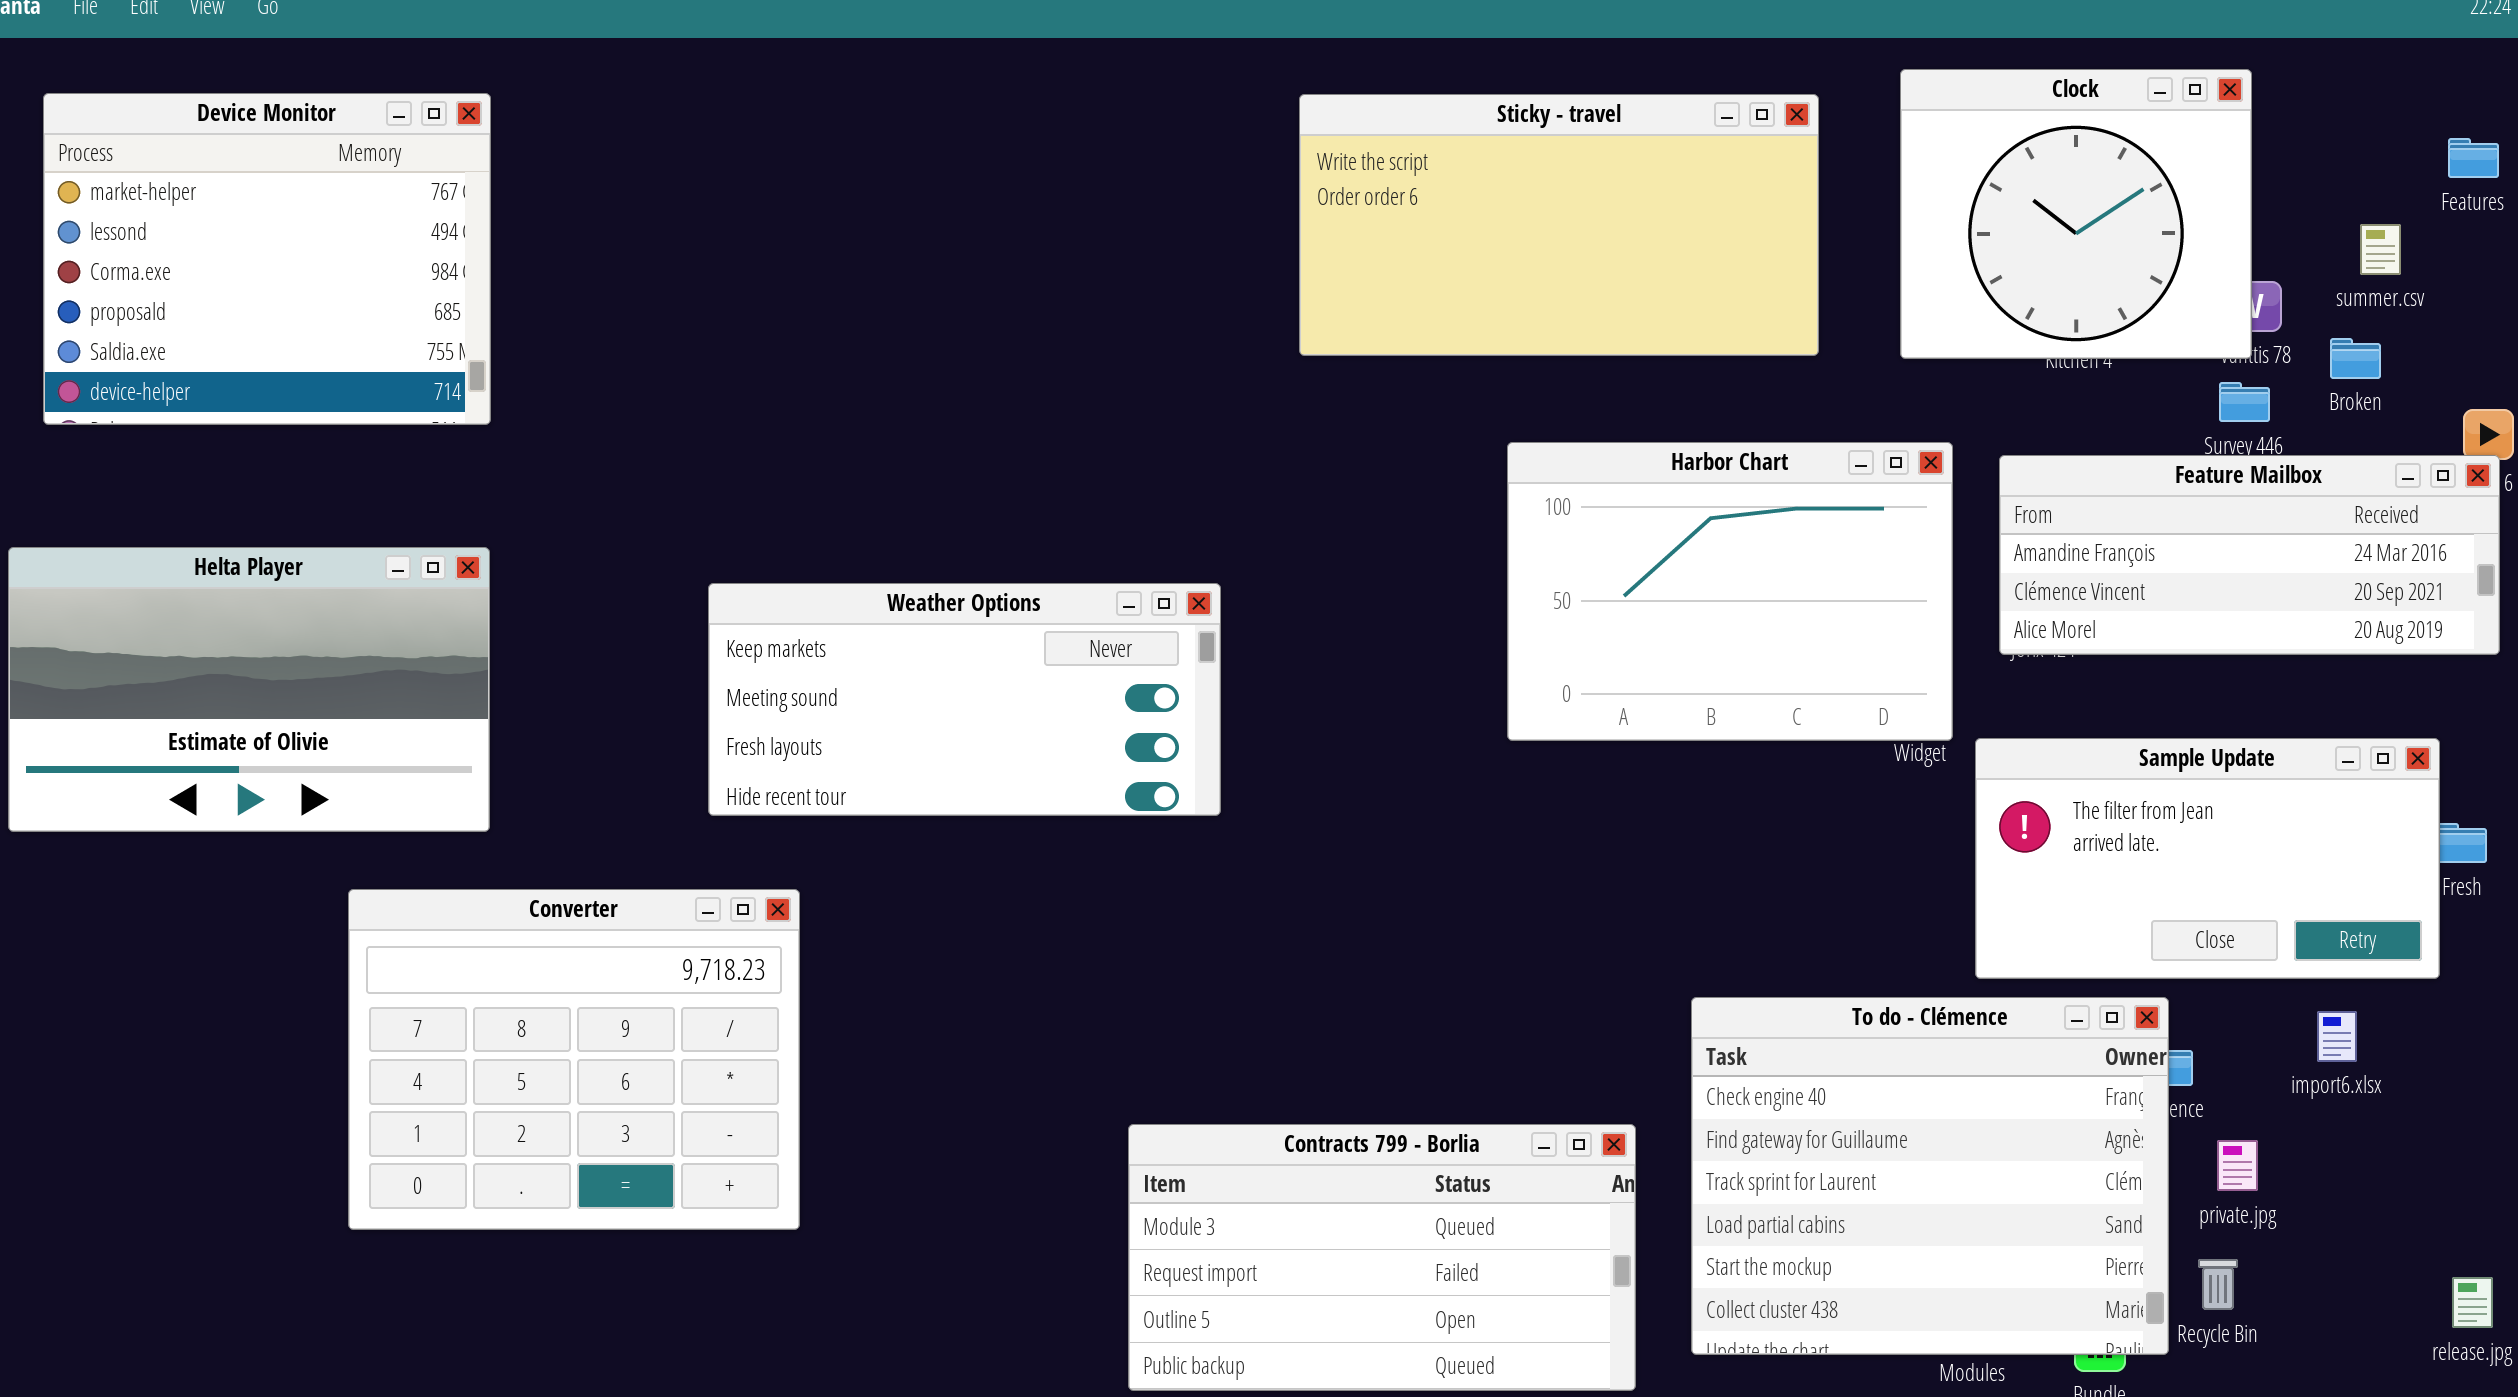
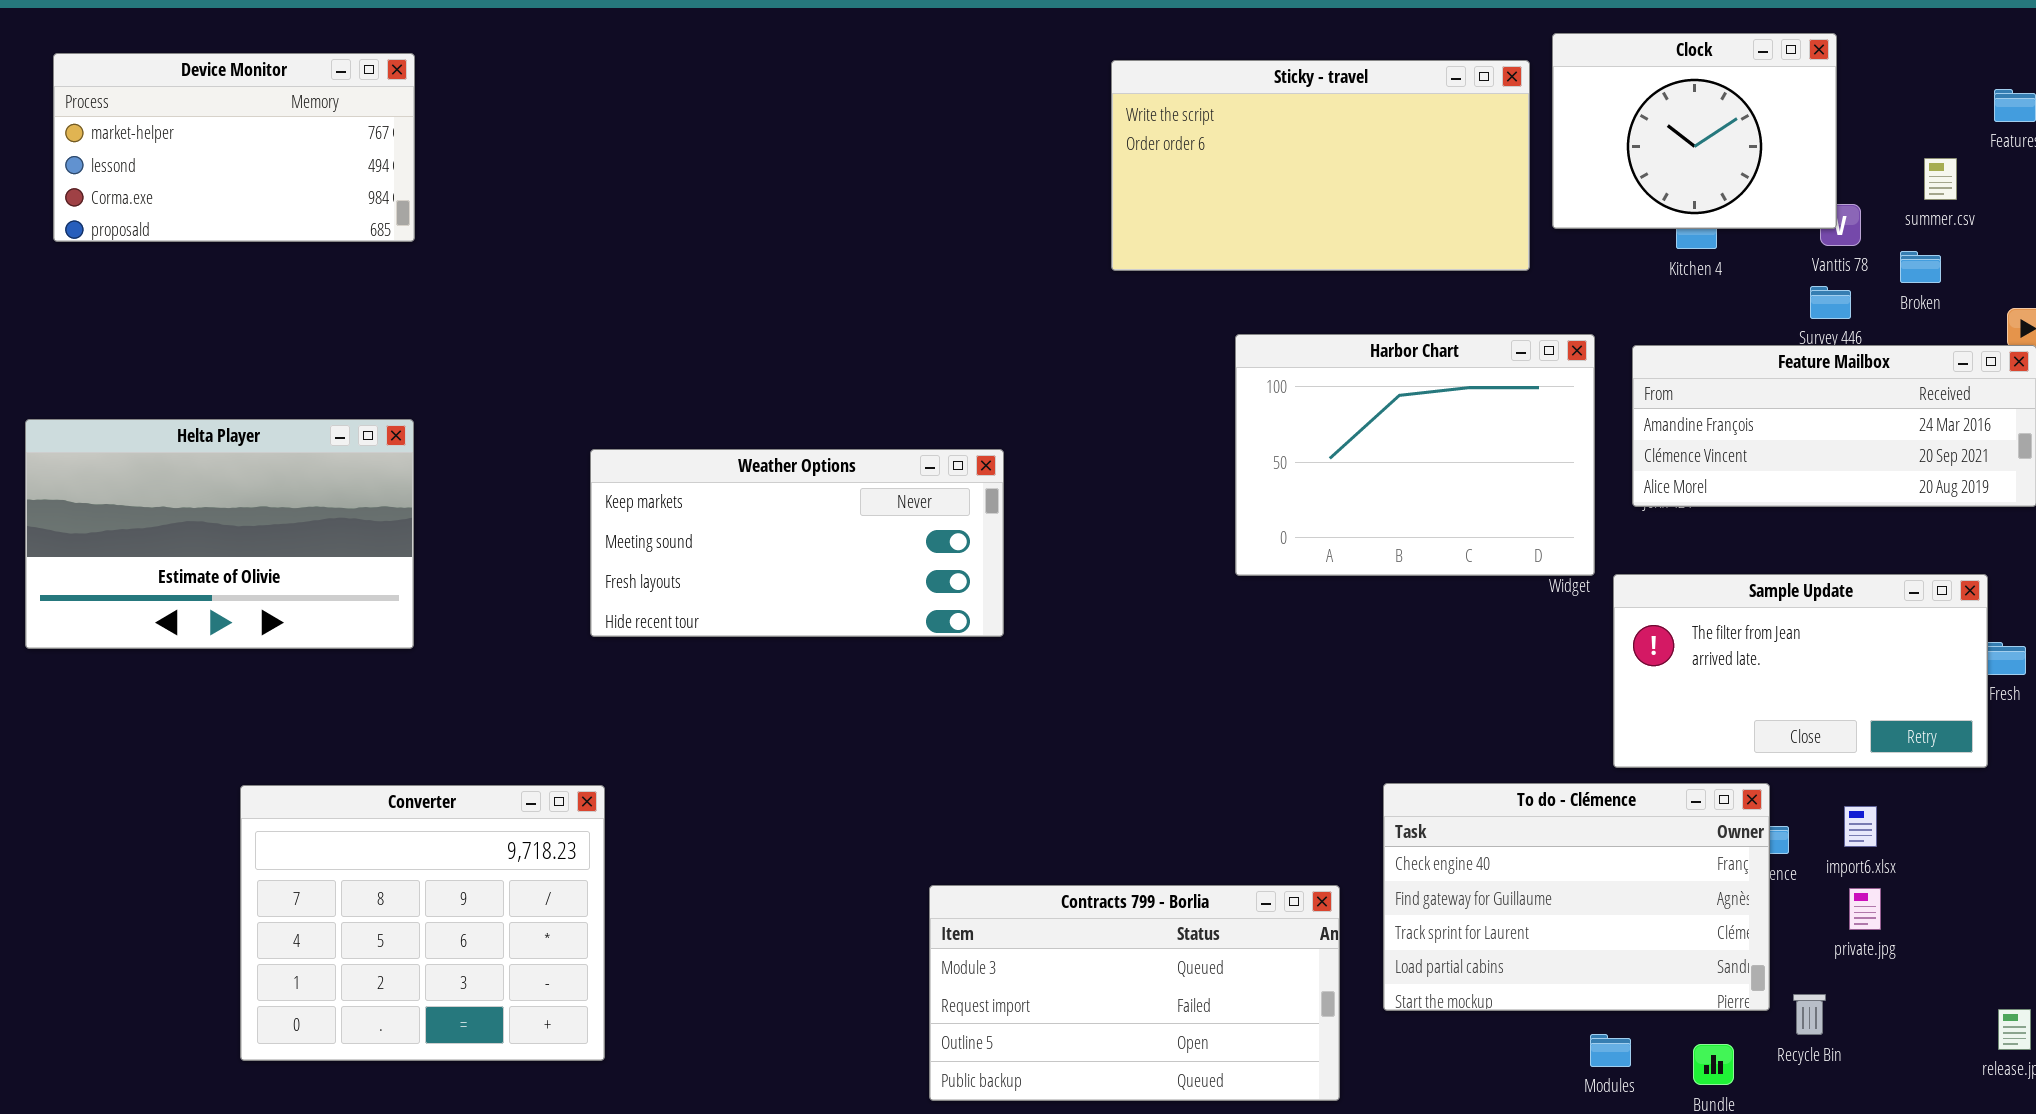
Clock: [1900,69,2252,359] -> [1552,33,1837,229], resized
Device Monitor: [43,93,491,425] -> [53,53,415,242], resized
Sticky - travel: [1299,94,1819,356] -> [1111,60,1530,271], moved
Converter: [348,889,800,1230] -> [240,785,605,1061], moved
To do - Clémence: [1691,997,2169,1355] -> [1383,783,1770,1011], resized
import6.xlsx: [2317,1011,2357,1062] -> [1844,806,1877,847], moved
private.jpg: [2217,1140,2258,1191] -> [1849,888,1881,930], moved

